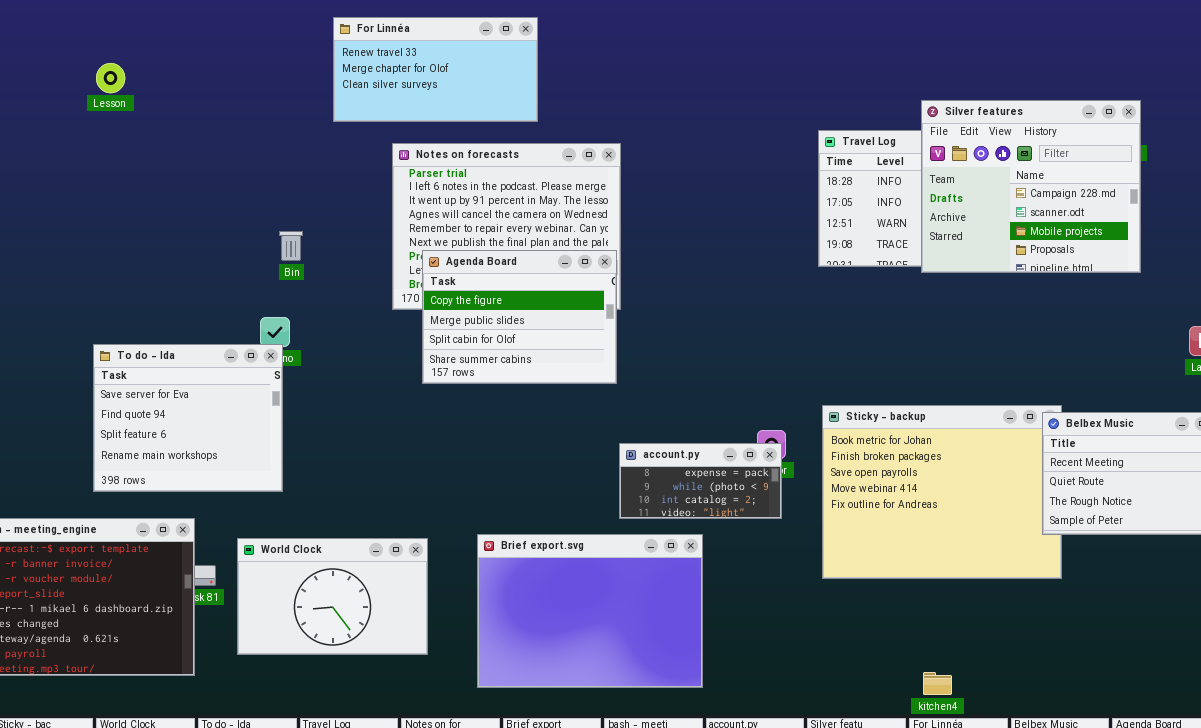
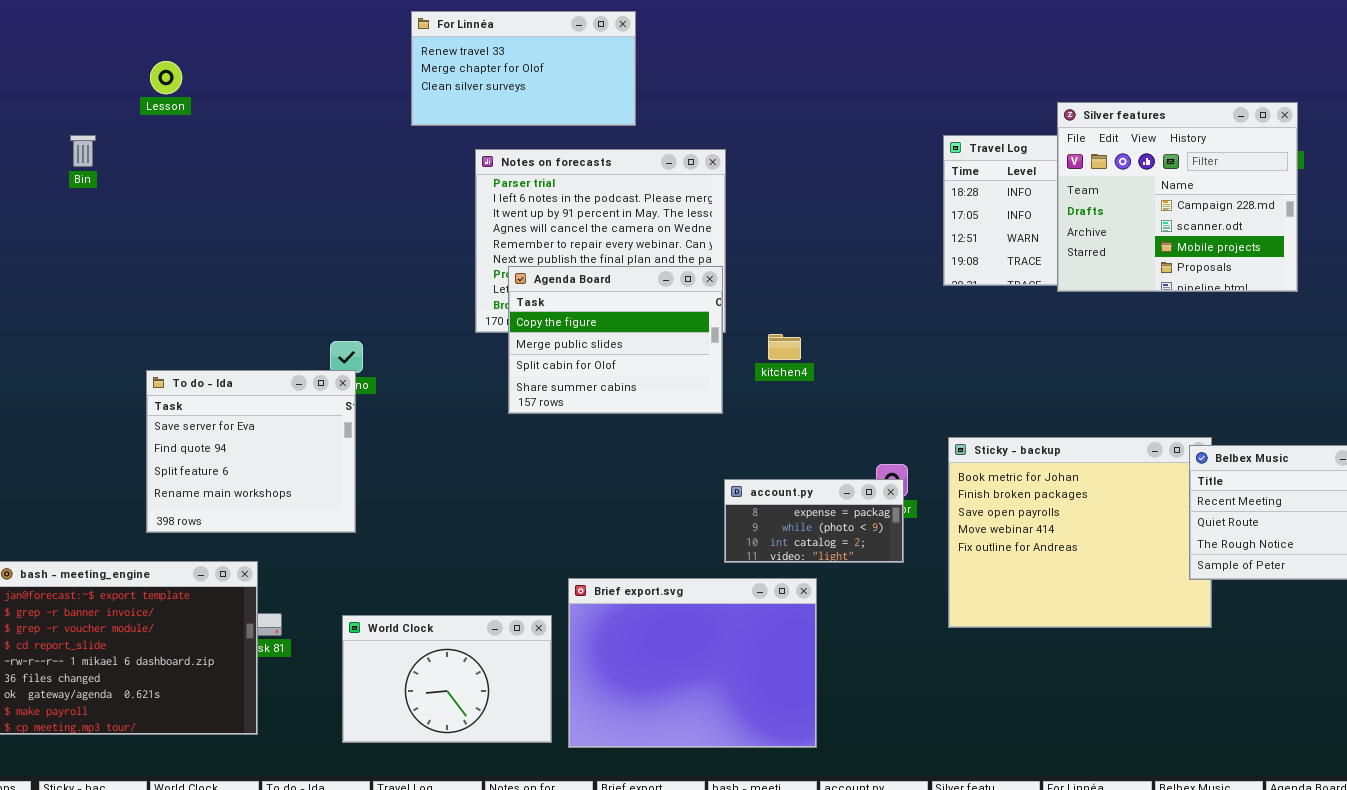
Bin: [279,231,303,261] -> [70,135,96,167], moved
World Clock: [237,538,428,655] -> [342,615,552,743], moved
kitchen4: [923,672,952,695] -> [768,334,801,360], moved

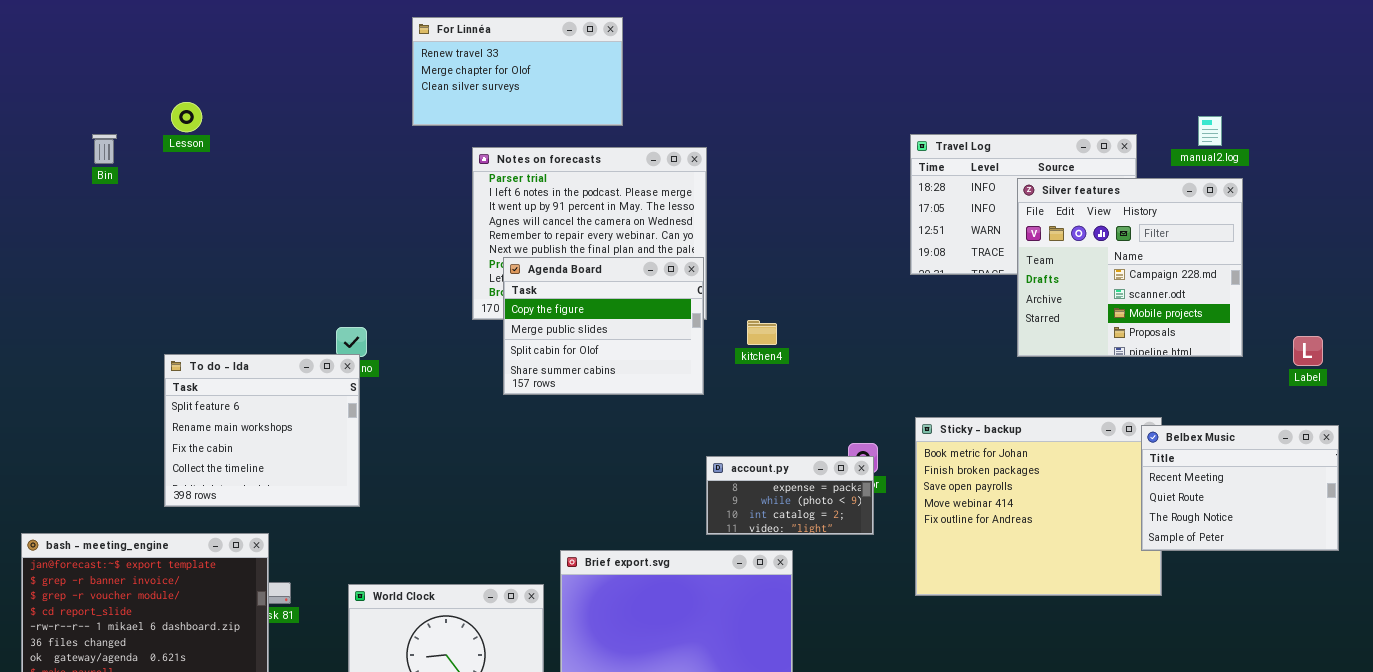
Lesson: [150,61,182,94] -> [171,102,202,132], moved
Silver features: [1057,102,1298,292] -> [1017,178,1243,357], moved
To do - Ida: [146,370,356,533] -> [164,354,360,507], scrolled down 2 rows

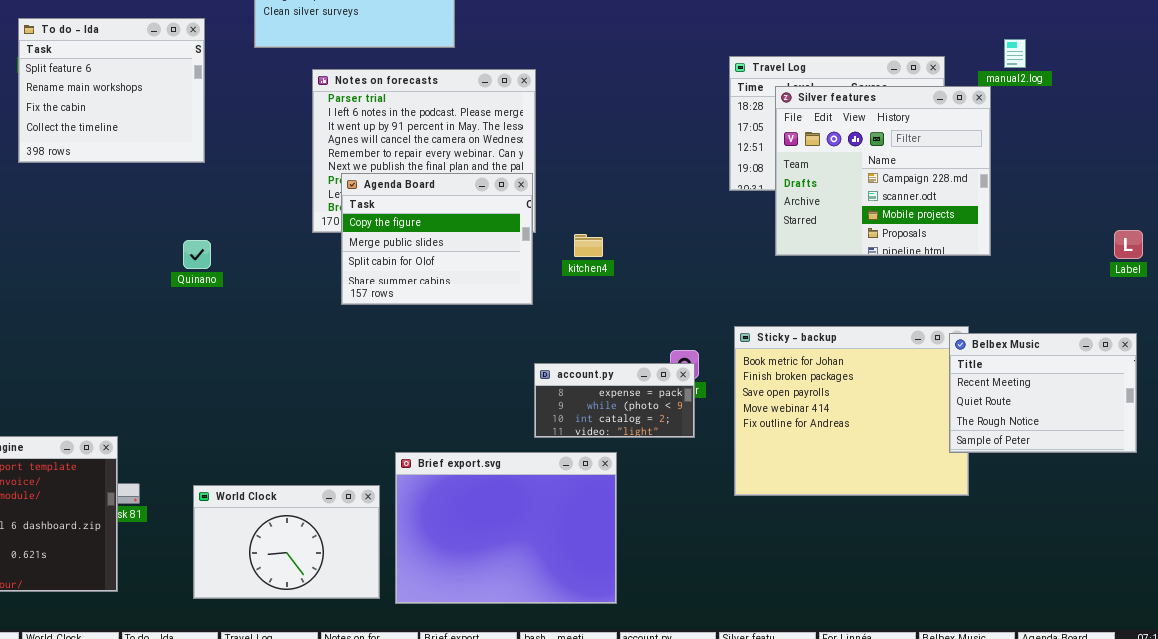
Silver features: [1017,178,1243,357] -> [775,86,991,256], moved
Label: [1293,336,1323,366] -> [1114,230,1143,259], moved
To do - Ida: [164,354,360,507] -> [18,18,205,163], moved

